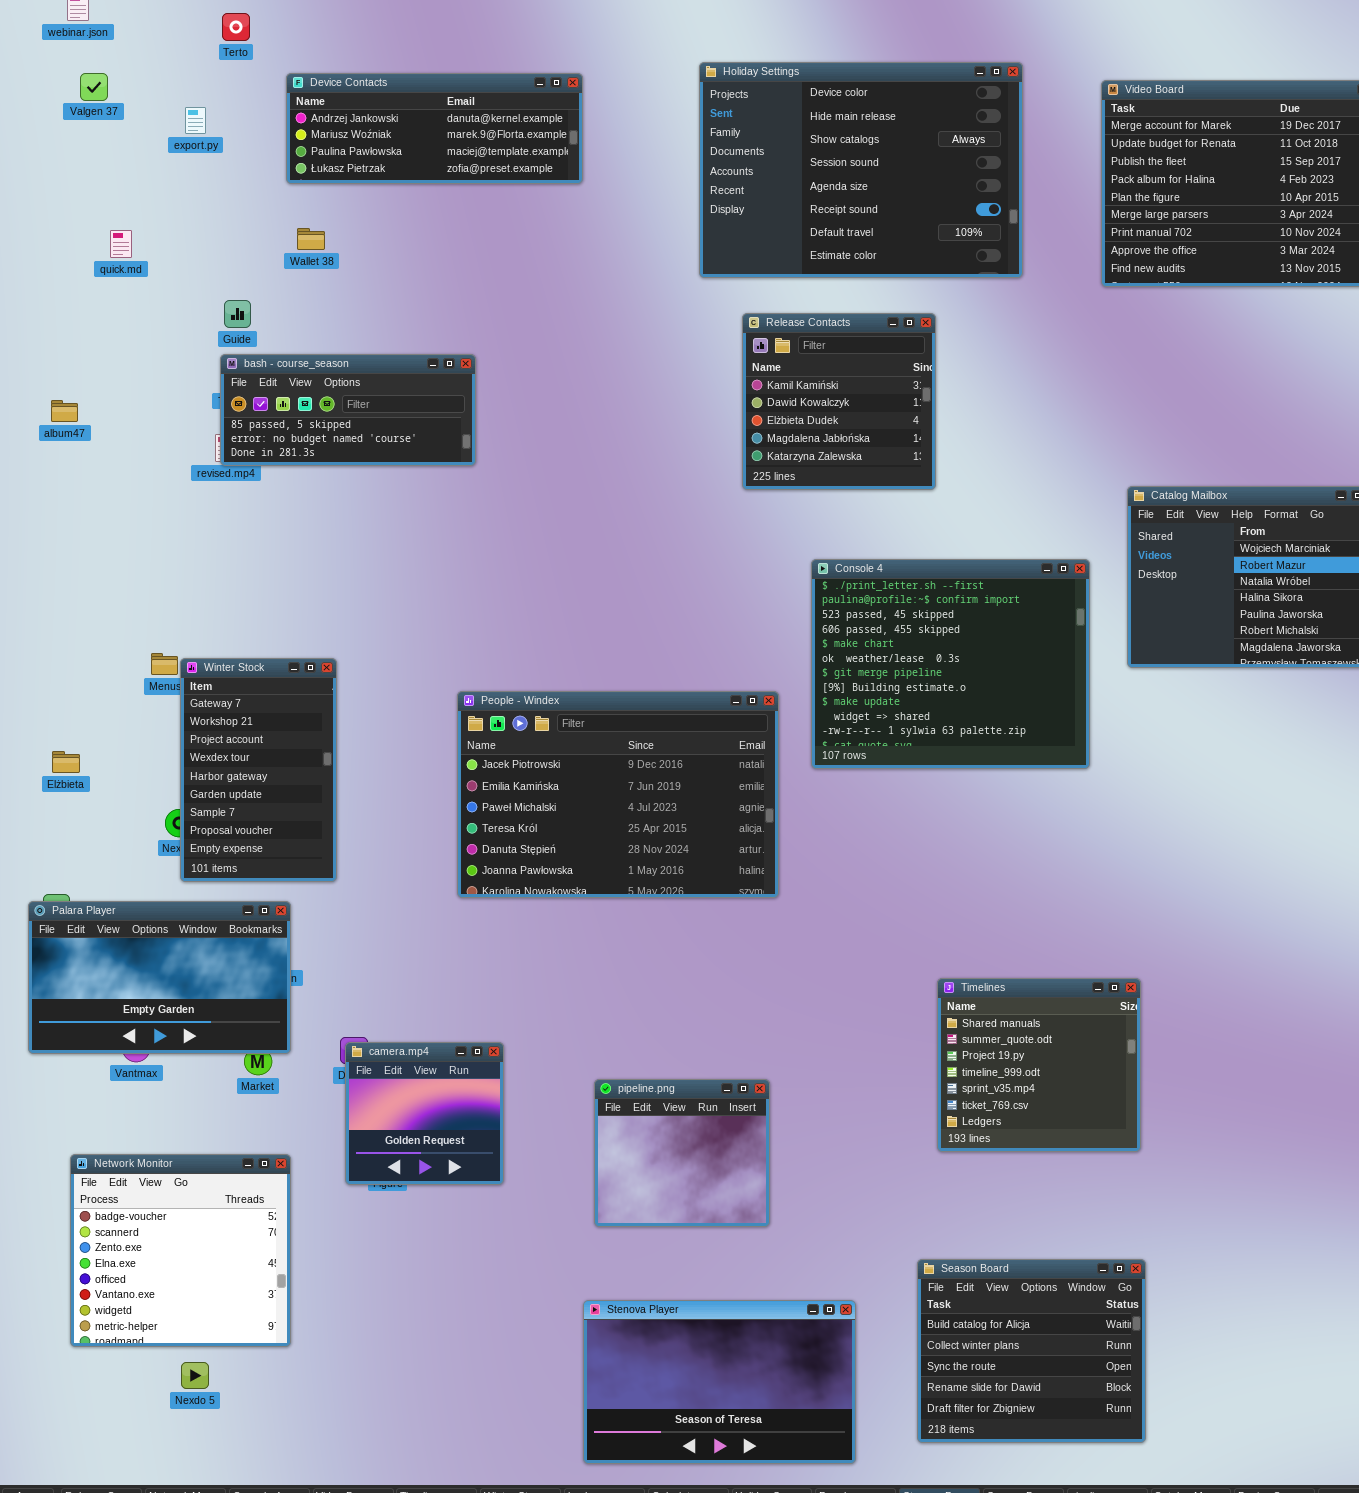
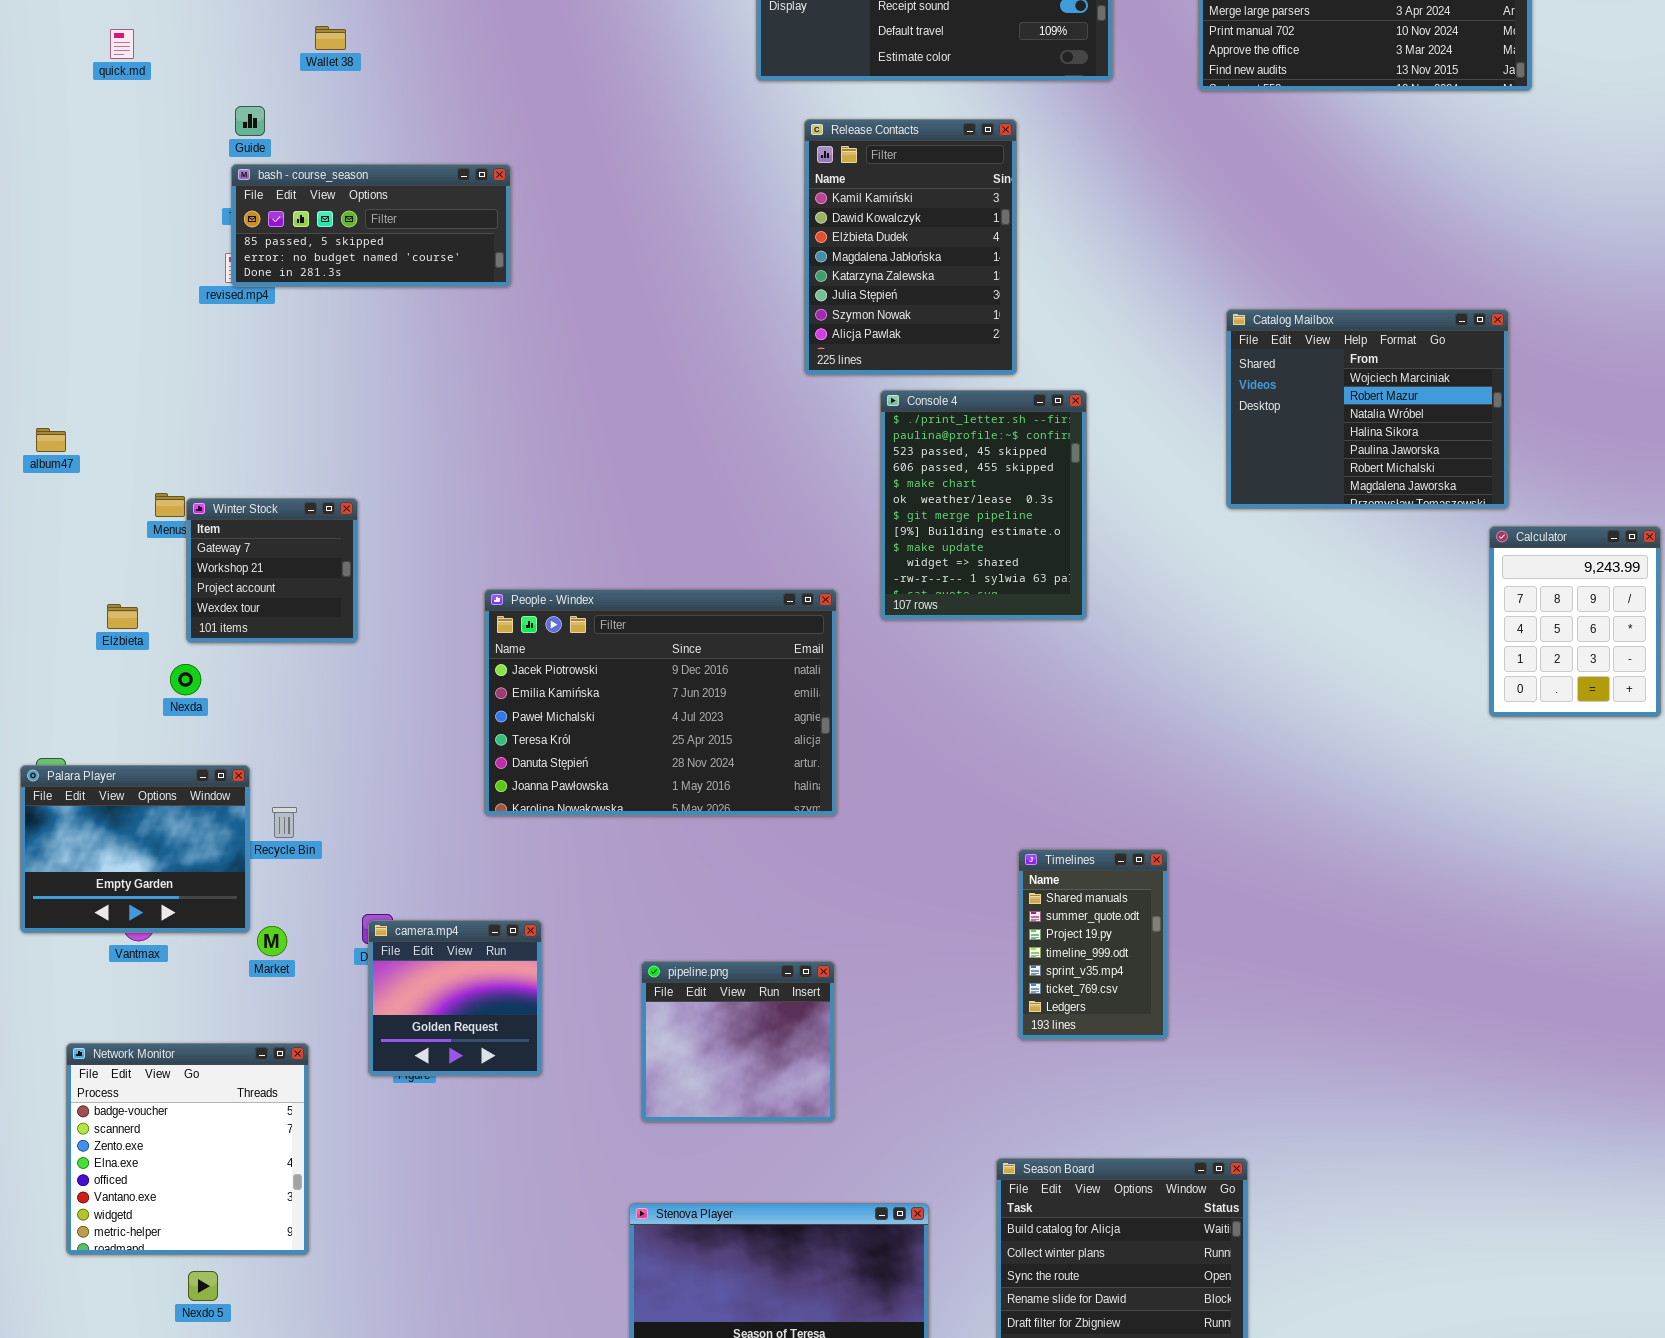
Release Contacts: [742,313,936,490] -> [804,119,1017,375], resized
album47: [51,400,78,422] -> [36,428,66,452], moved
Console 4: [811,559,1090,769] -> [880,390,1087,620], resized
Winter Stock: [180,658,337,882] -> [186,498,358,643], resized
People - Windex: [457,691,779,898] -> [484,589,837,816], moved
Elżbieta: [52,751,80,773] -> [107,604,138,629], moved
Palara Player: [28,901,291,1054] -> [20,765,250,933], resized
Timelines: [937,978,1141,1152] -> [1018,849,1168,1040], resized

